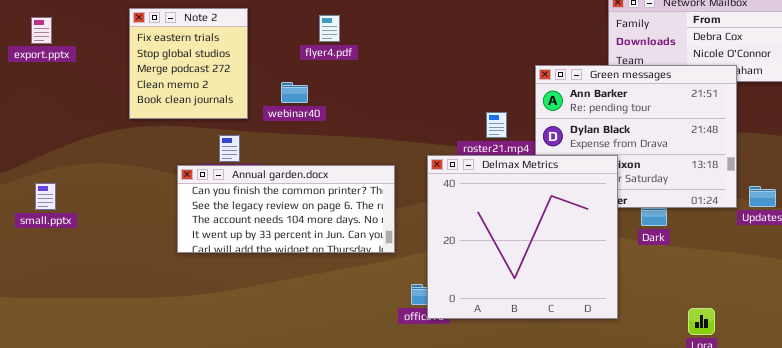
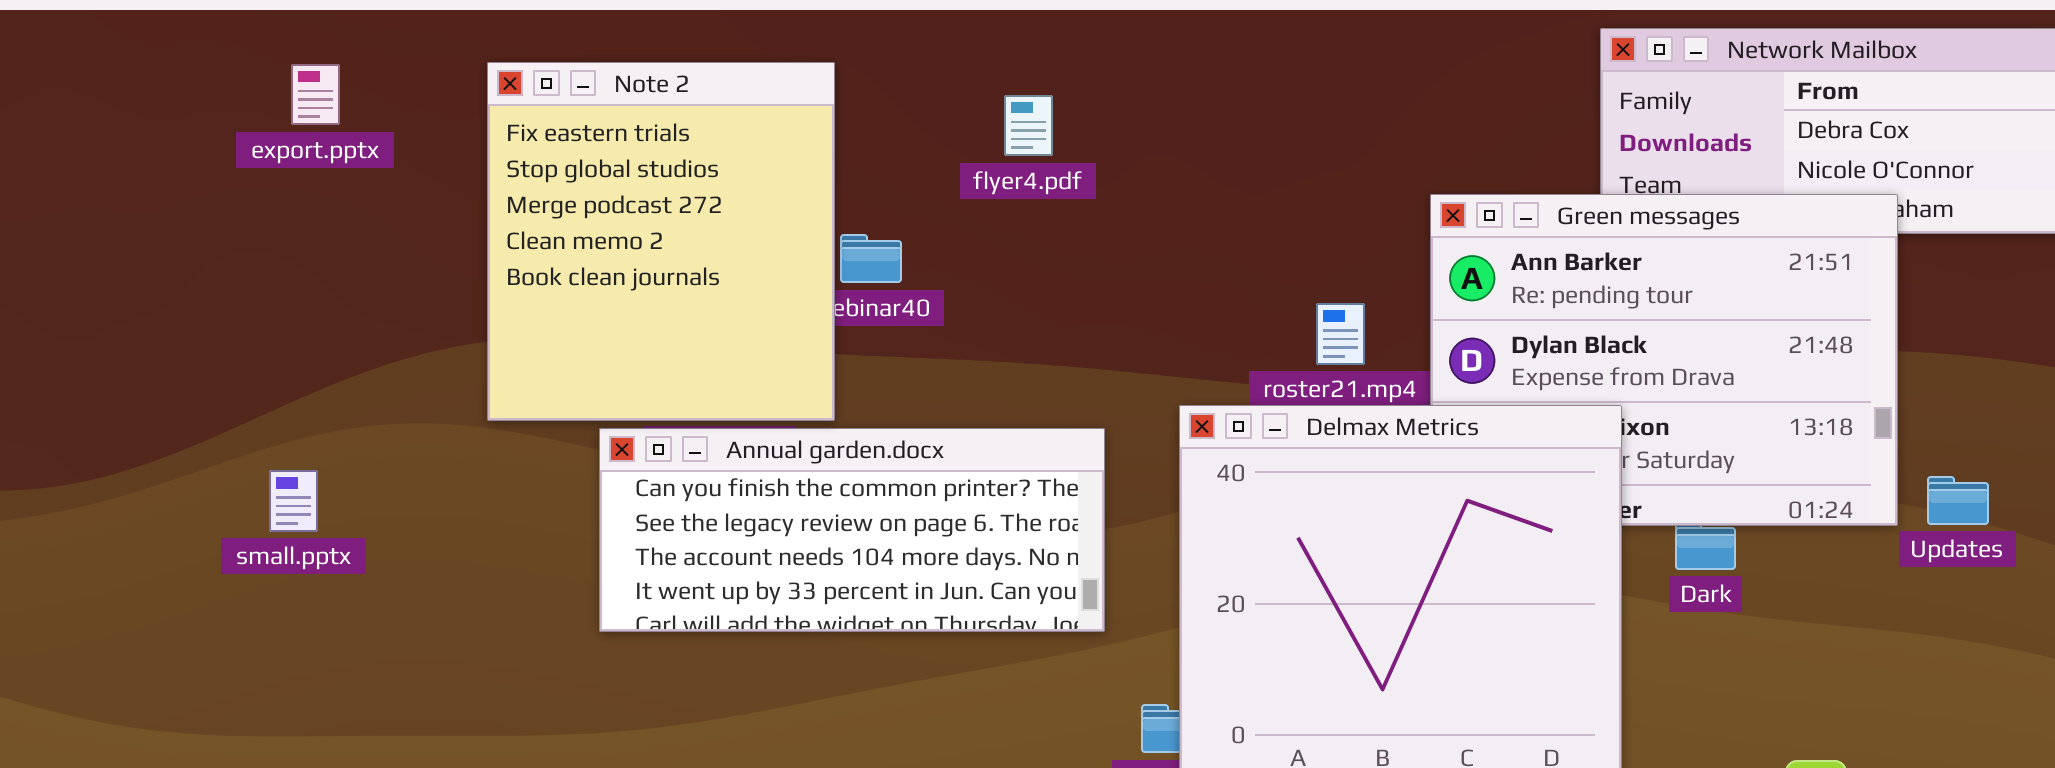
Note 2: [129,8,248,119] -> [487,62,835,421], resized
flyer4.pdf: [319,15,340,42] -> [1004,95,1053,156], moved
export.pptx: [31,17,52,44] -> [291,64,340,125], moved

